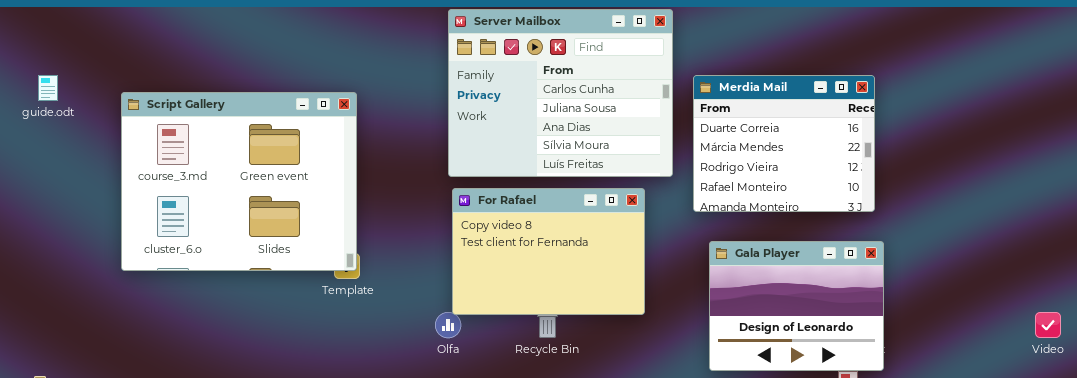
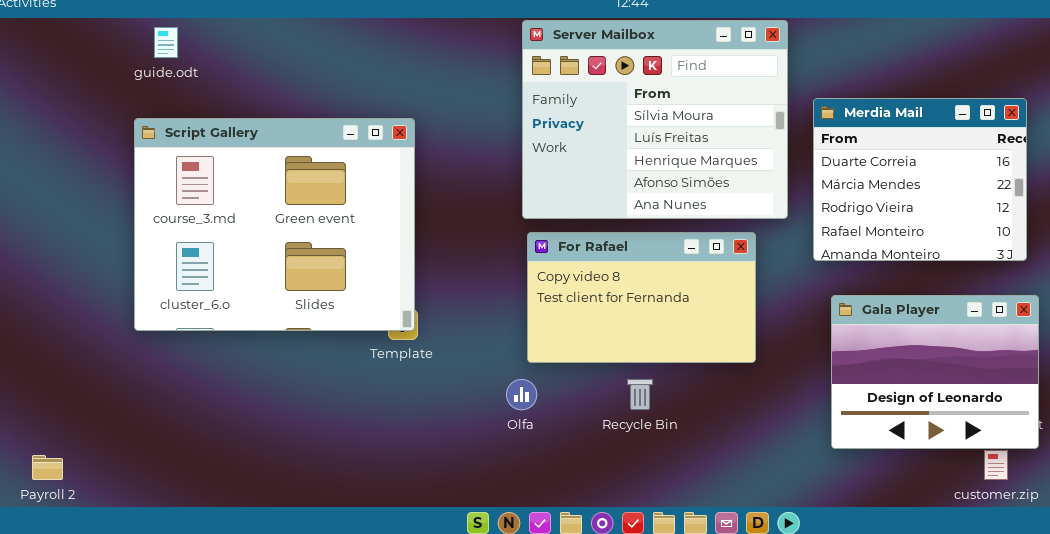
Server Mailbox: [448,9,673,177] -> [522,20,788,219], scrolled down 3 rows
guide.odt: [38,75,58,101] -> [154,27,178,58], moved
For Rafael: [452,188,645,315] -> [527,232,756,363], resized

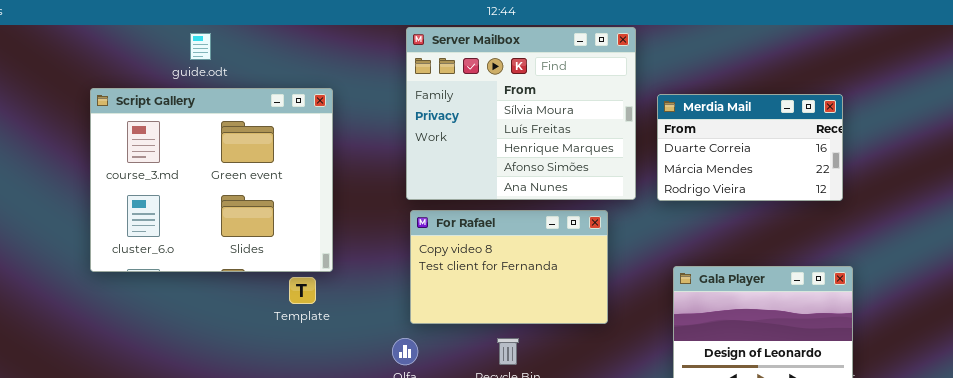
guide.odt: [154,27,178,58] -> [190,33,211,60], moved
Merdia Mail: [813,98,1027,261] -> [657,94,843,201], resized
Script Gallery: [134,118,415,331] -> [90,88,333,272], moved

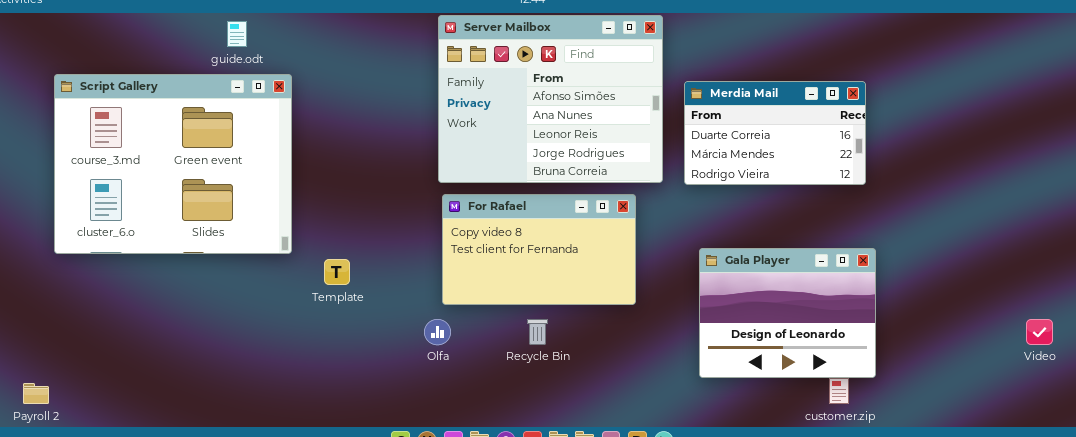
Server Mailbox: [406,27,636,200] -> [438,15,663,183], scrolled down 3 rows
Script Gallery: [90,88,333,272] -> [54,74,292,254], moved

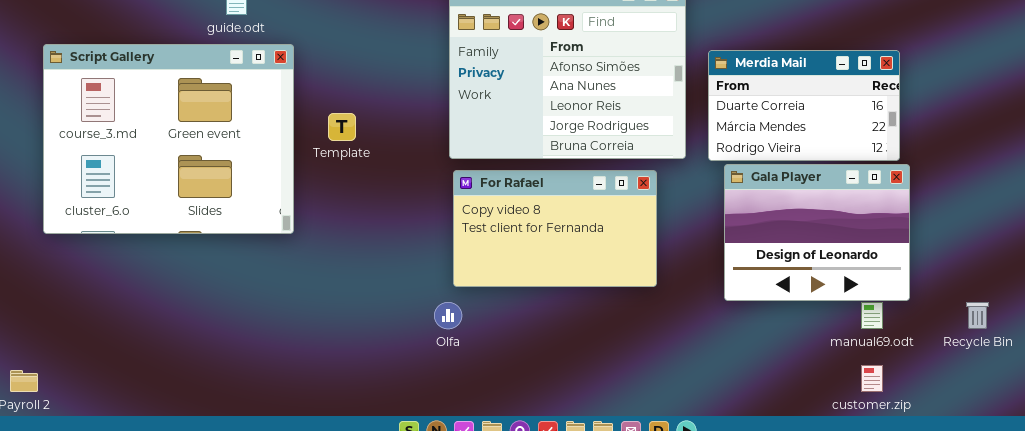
Gala Player: [699,248,876,378] -> [724,164,910,301], moved
Template: [324,259,350,285] -> [328,113,356,141], moved
Recycle Bin: [527,319,548,345] -> [966,302,989,329], moved

